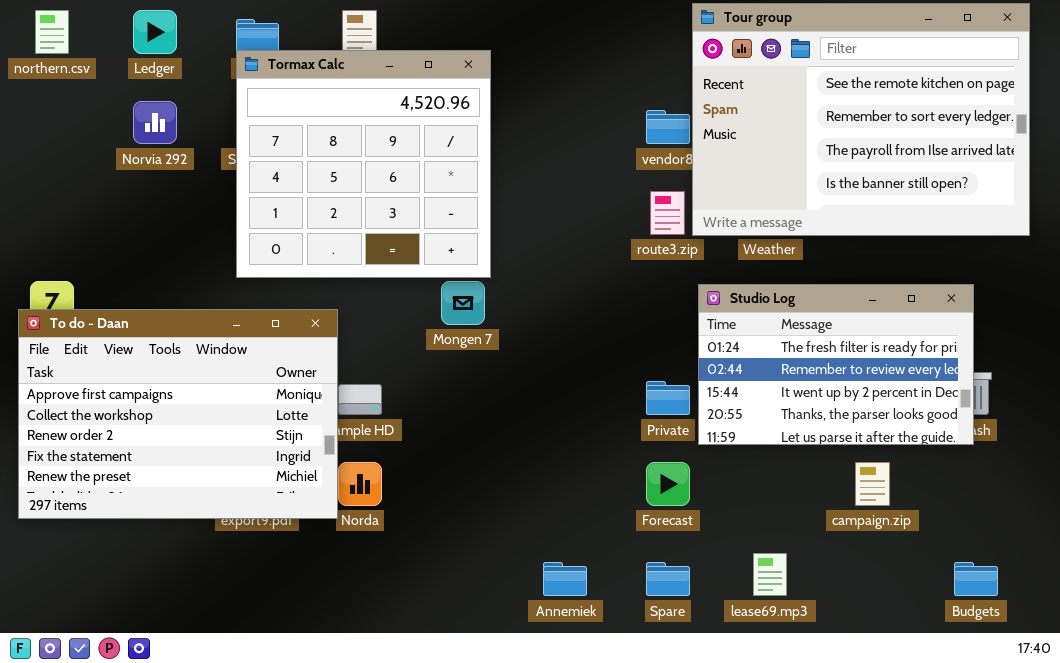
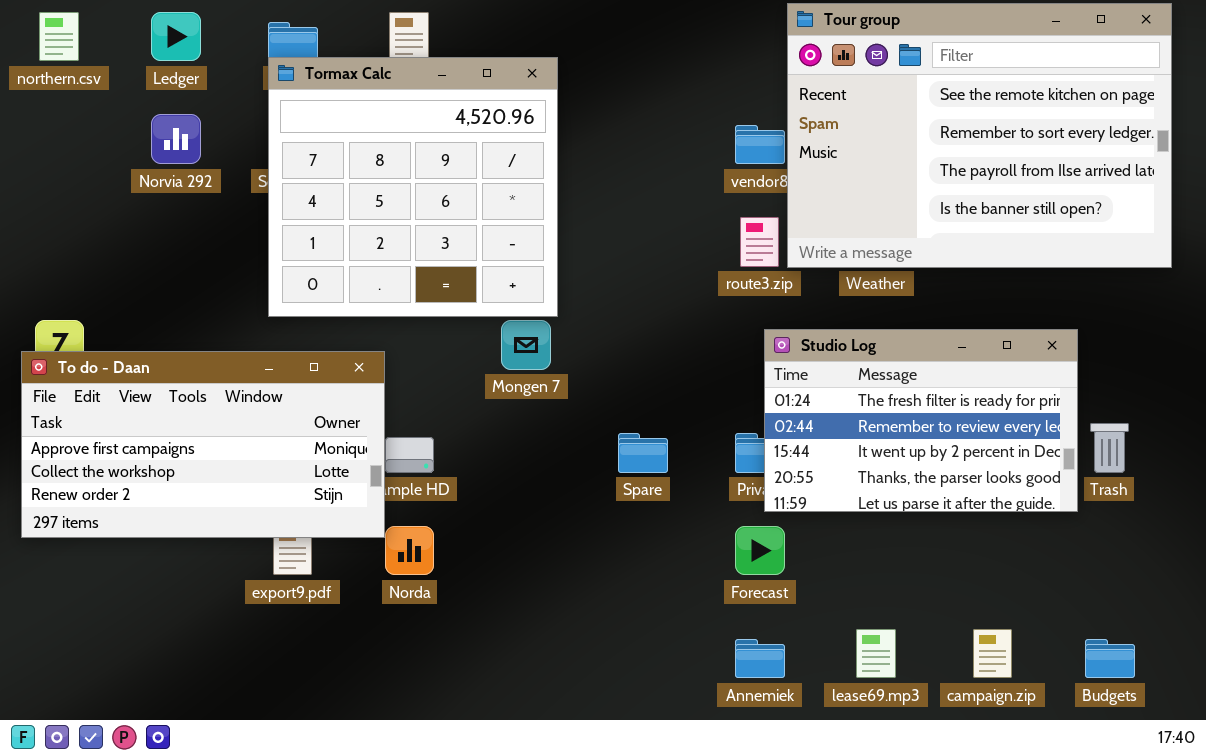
Studio Log: [698,284,974,445] -> [764,329,1078,512], moved
To do - Daan: [18,309,338,519] -> [21,351,385,538], resized
campaign.zip: [855,462,890,506] -> [973,629,1012,678], moved
Annemiek: [543,562,587,596] -> [735,639,785,678], moved
Spare: [646,562,690,596] -> [618,433,668,473], moved

